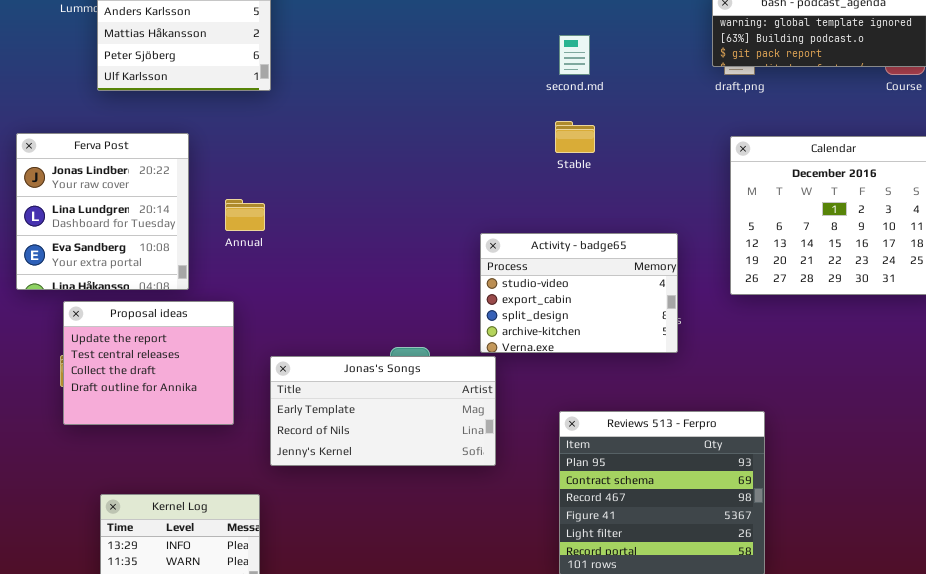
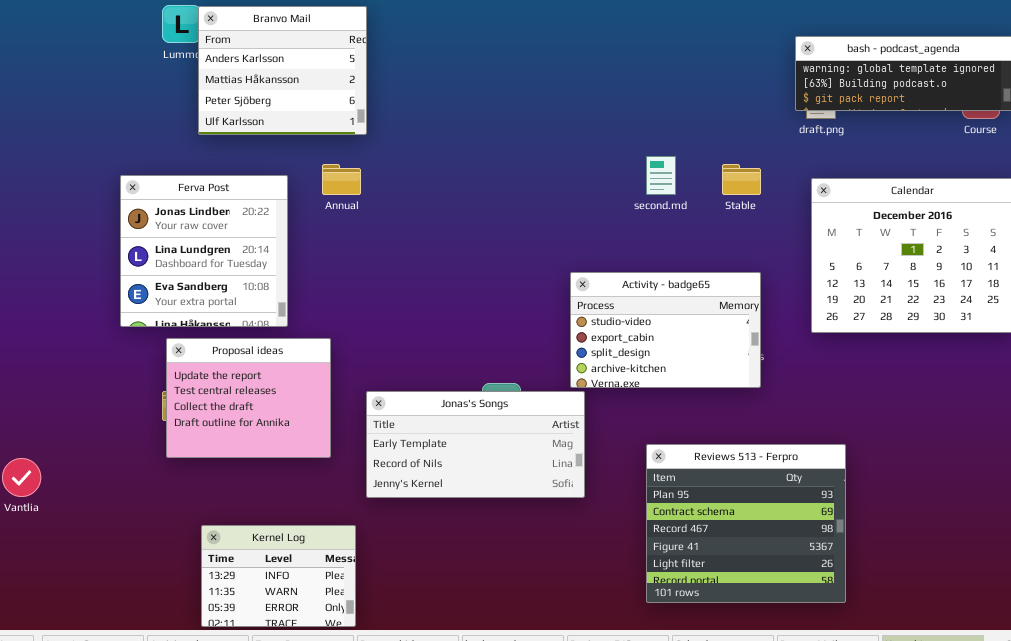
second.md: [559,35,590,75] -> [646,156,676,195], moved
Stable: [555,121,595,153] -> [722,164,761,195], moved
Annual: [225,199,265,231] -> [322,164,361,195], moved

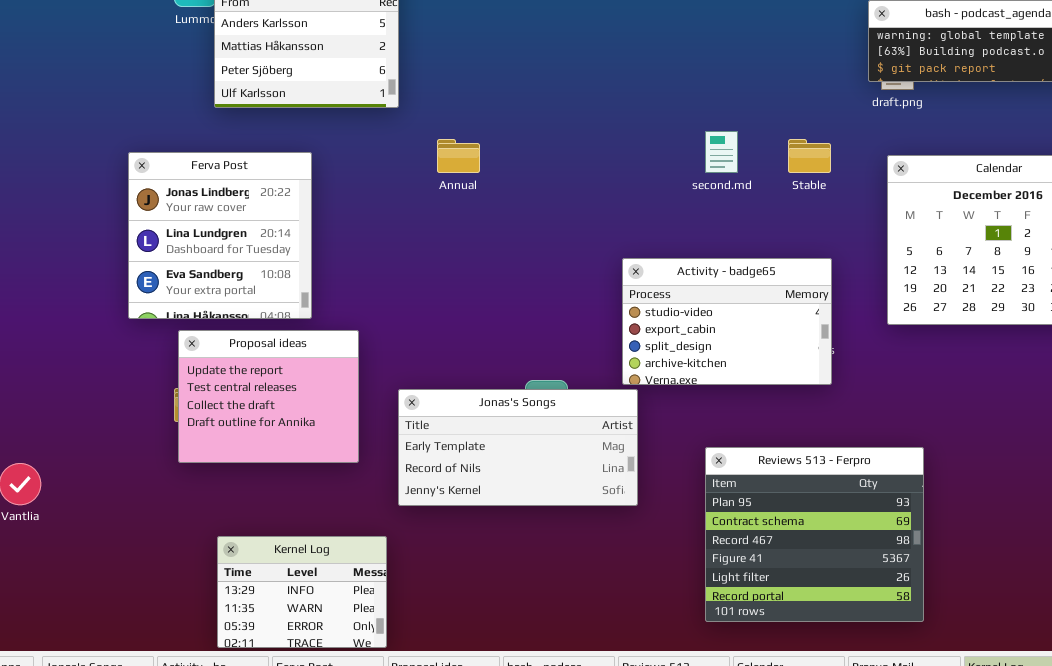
Annual: [322,164,361,195] -> [437,139,480,173], moved

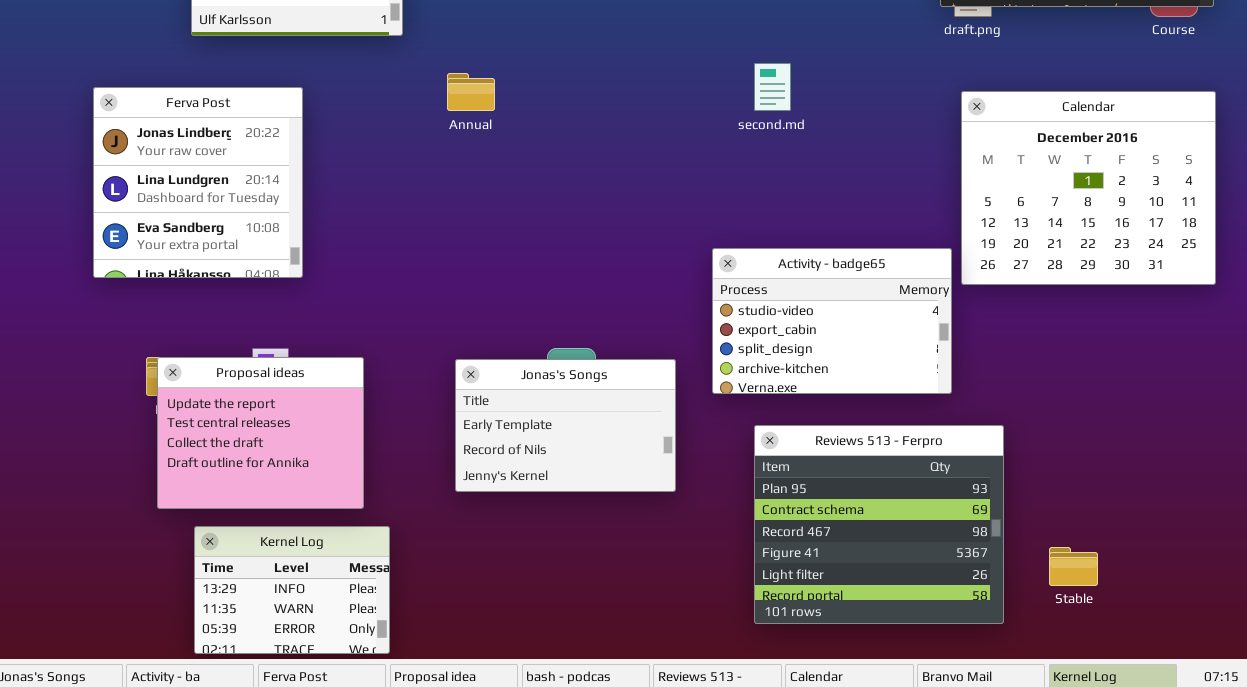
Stable: [788,139,831,173] -> [1049,547,1098,586], moved
Activity - badge65: [622,258,832,385] -> [712,248,952,394], moved
Proposal ideas: [178,330,359,463] -> [157,357,364,509], moved
Jonas's Songs: [398,389,638,506] -> [455,359,676,492], resized

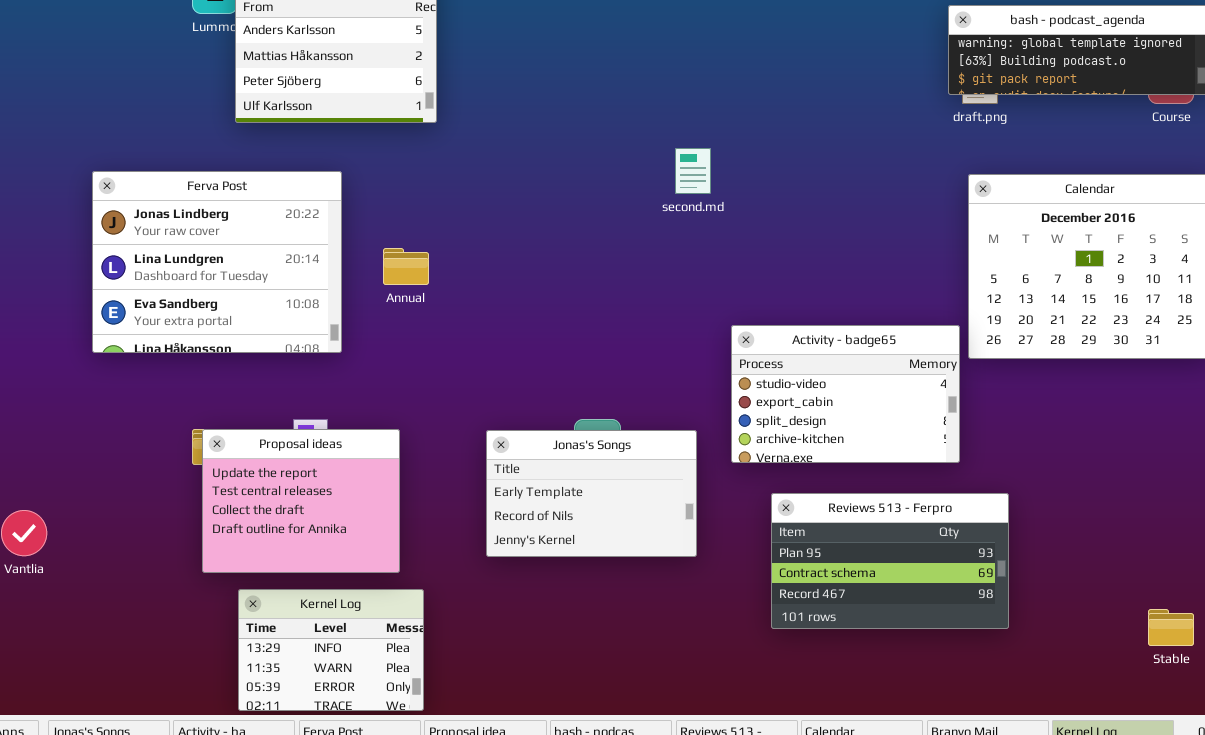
second.md: [754,63,791,111] -> [675,148,711,194], moved
Annual: [447,73,495,111] -> [383,248,429,285], moved
Ferva Post: [93,87,303,278] -> [92,171,342,353], resized
Reviews 513 - Ferpro: [754,425,1004,624] -> [771,493,1009,629], resized
Stable: [1049,547,1098,586] -> [1148,609,1194,646], moved

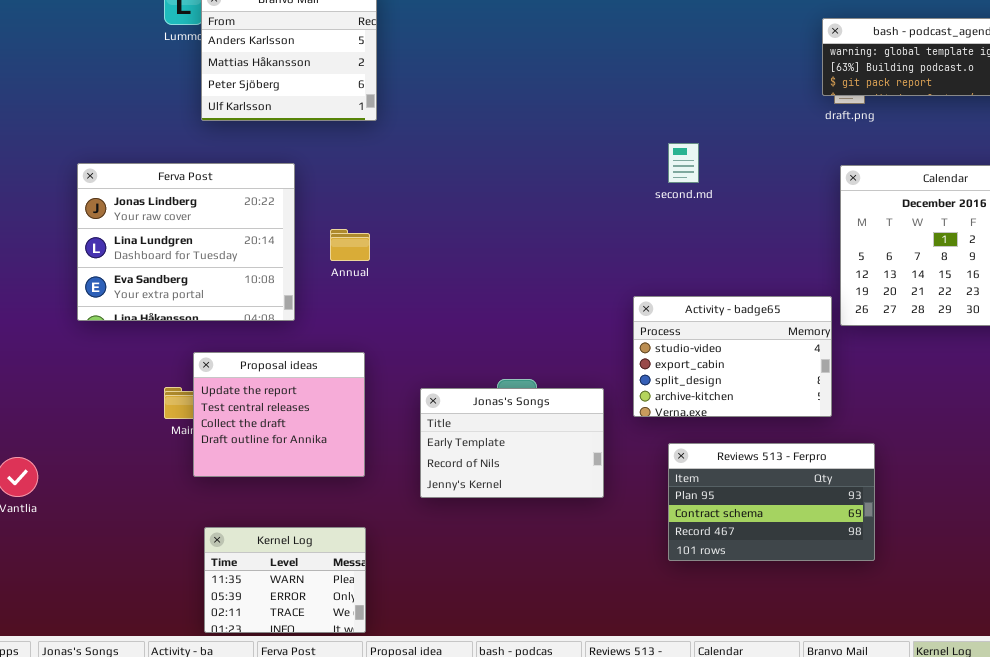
second.md: [675,148,711,194] -> [668,143,699,183], moved
Proposal ideas: [202,429,400,573] -> [193,352,365,477], moved
Kernel Log: [238,589,424,711] -> [204,527,366,633], scrolled down 1 row

